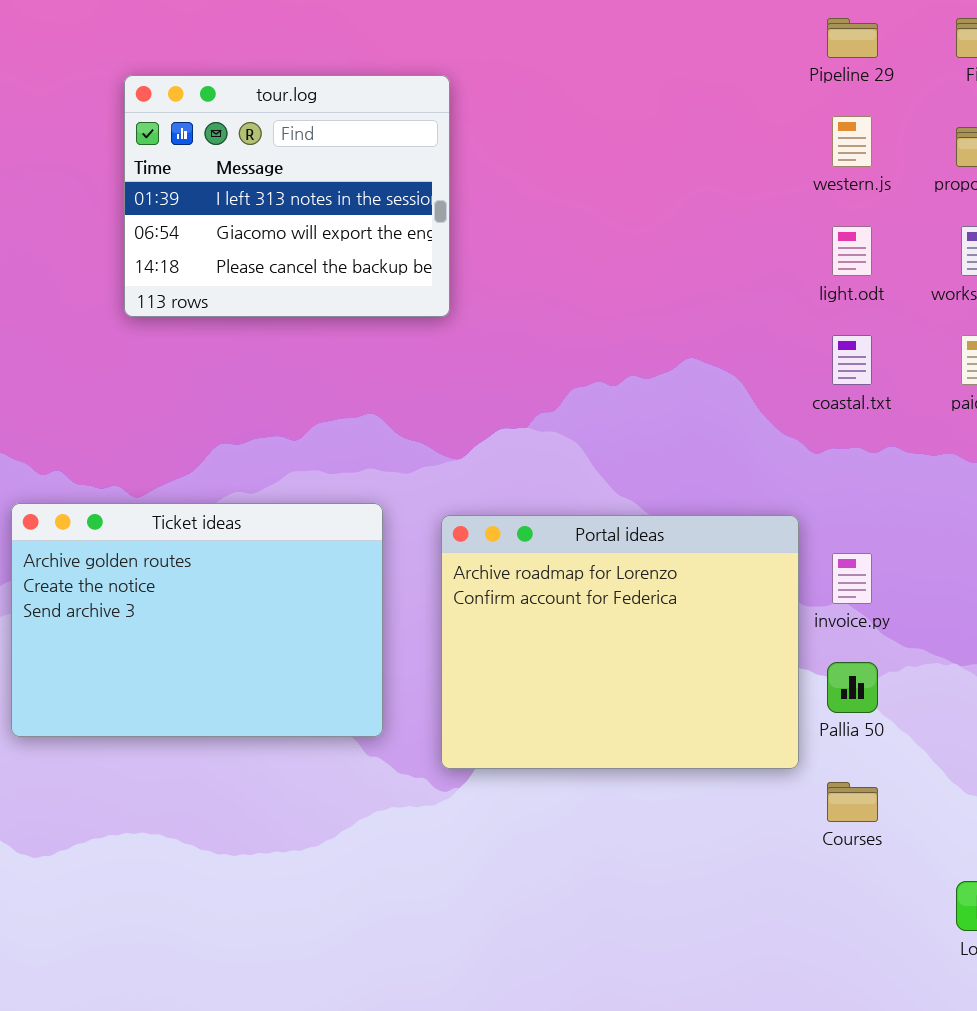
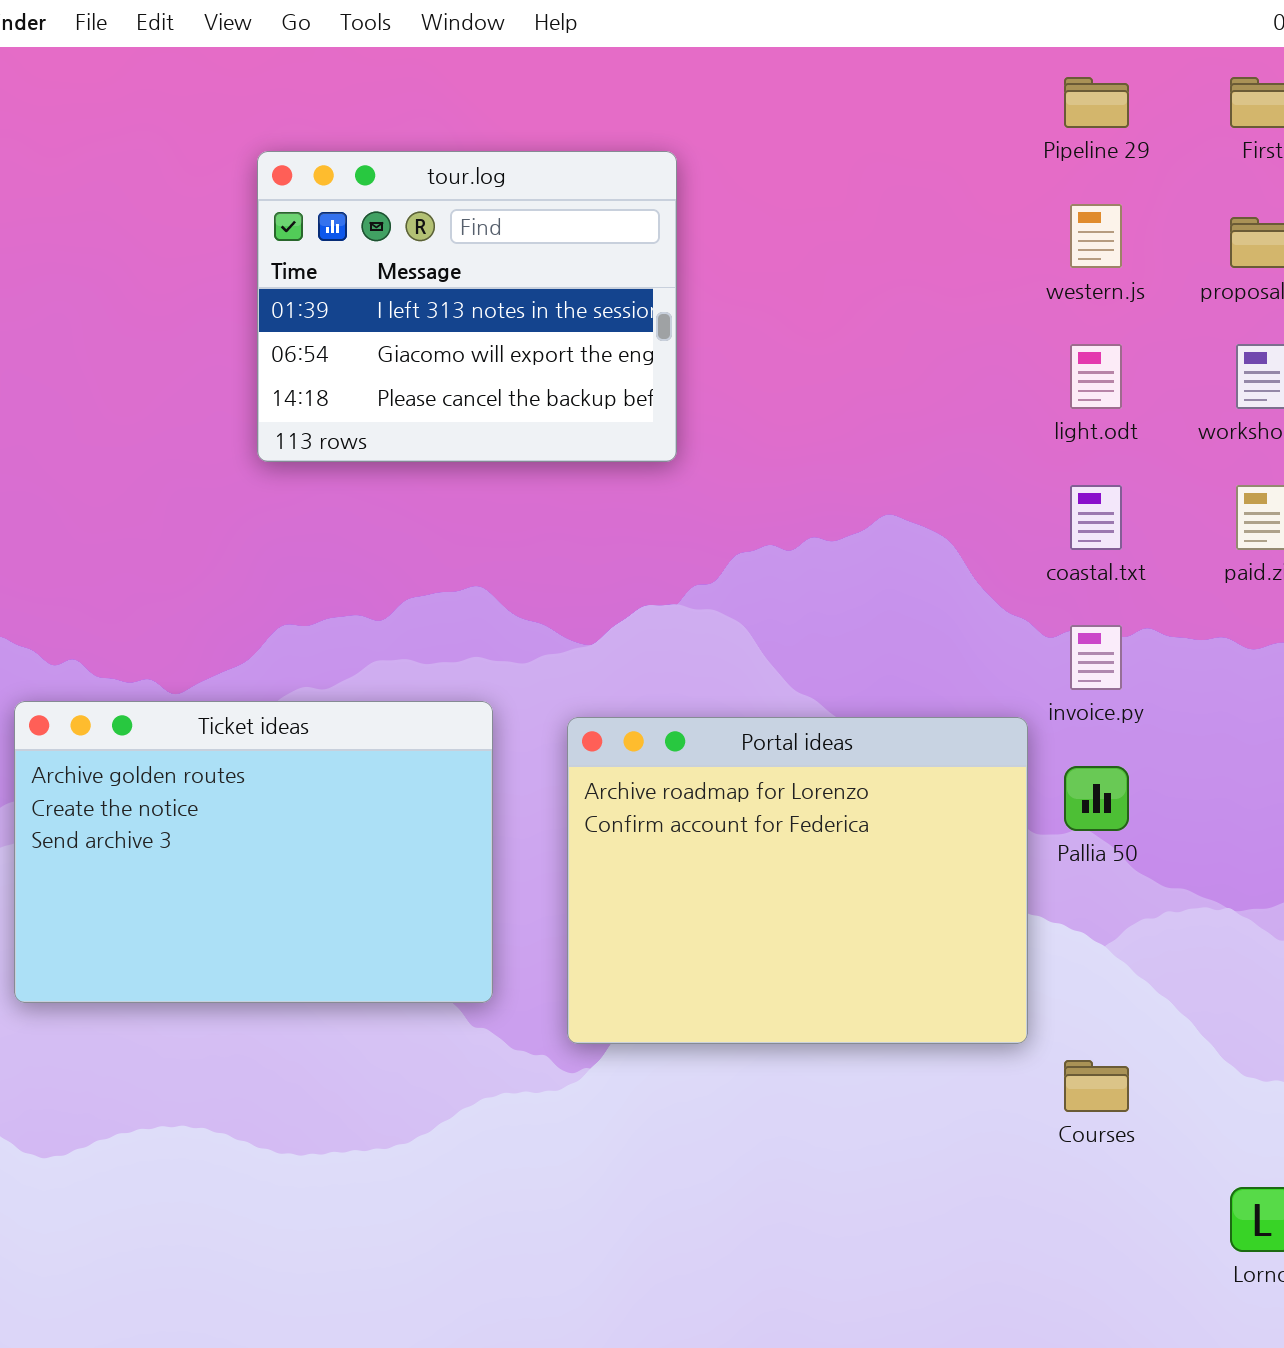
tour.log: [124,75,450,317] -> [257,151,677,462], moved
invoice.py: [832,553,872,604] -> [1070,625,1122,690], moved
Pallia 50: [827,662,878,713] -> [1064,766,1129,831], moved

